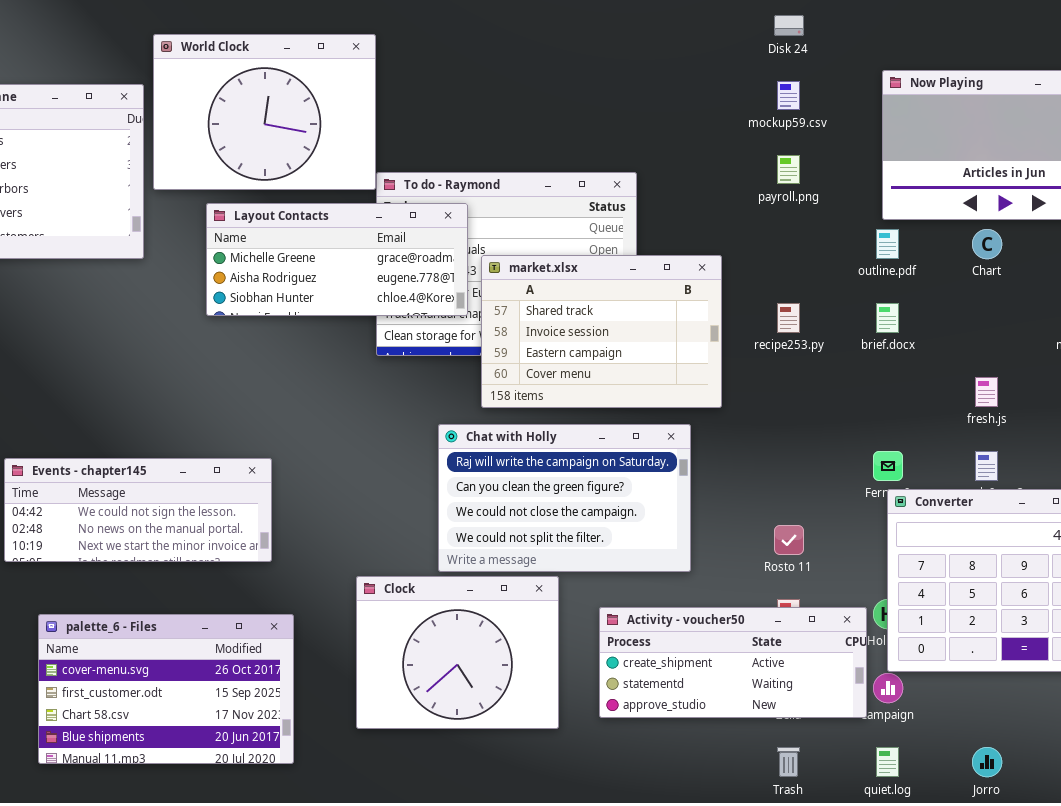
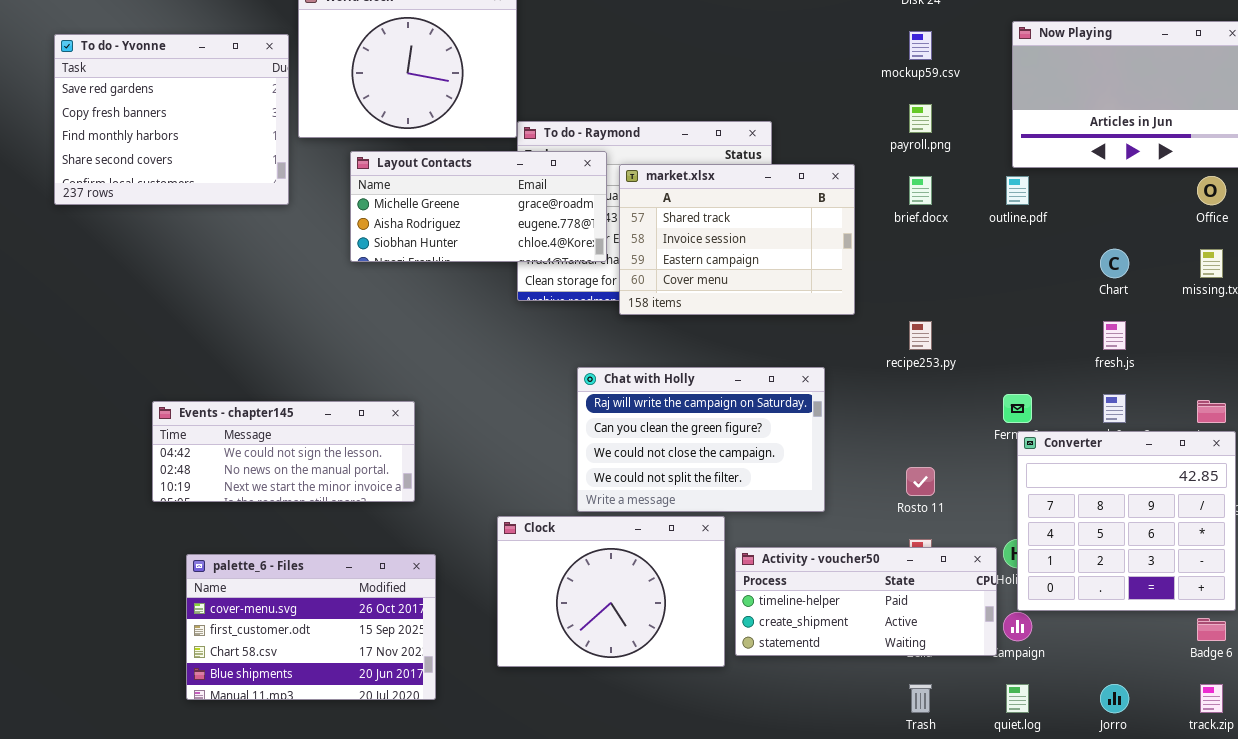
Chart: [972,229,1002,259] -> [1100,249,1129,278], moved
market.xlsx: [481,255,722,408] -> [619,164,855,315], moved
recipe253.py: [777,303,800,333] -> [909,321,932,350], moved
brief.docx: [876,303,899,333] -> [909,176,932,205], moved
Clock: [356,576,559,729] -> [497,516,725,667], resized
Activity - voucher50: [599,607,867,718] -> [735,547,997,656], scrolled up 1 row

